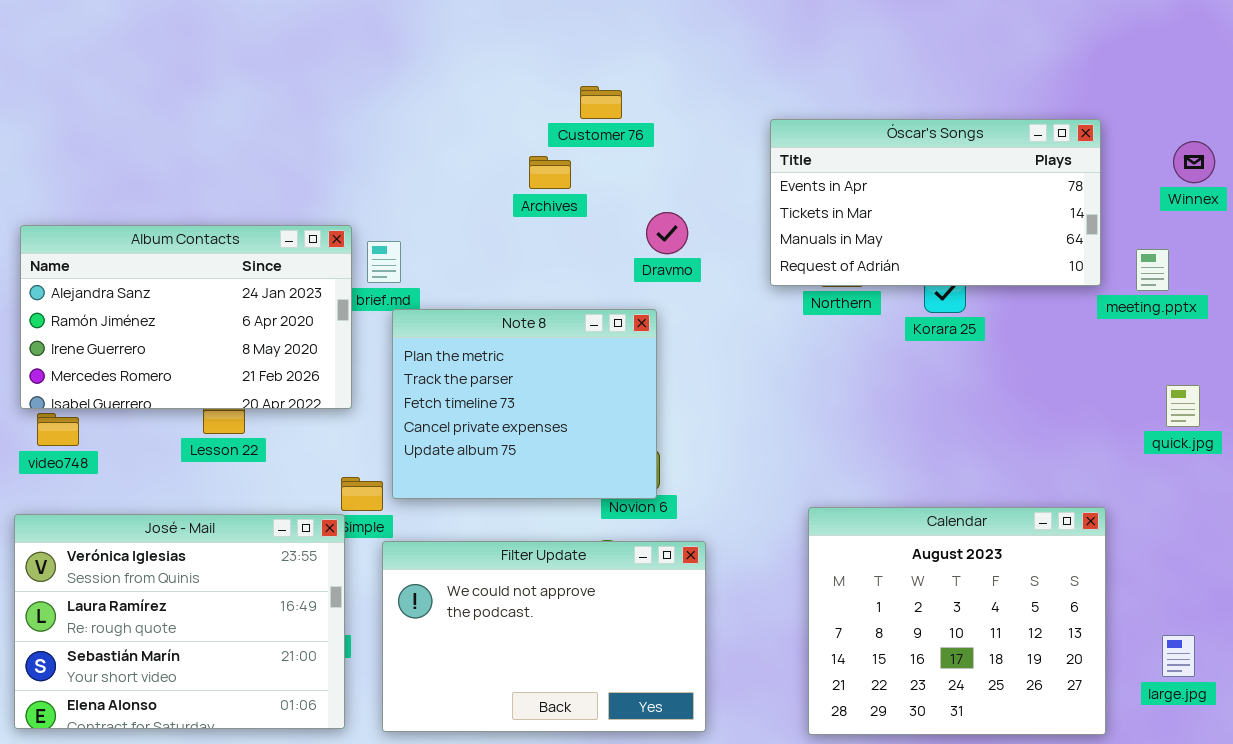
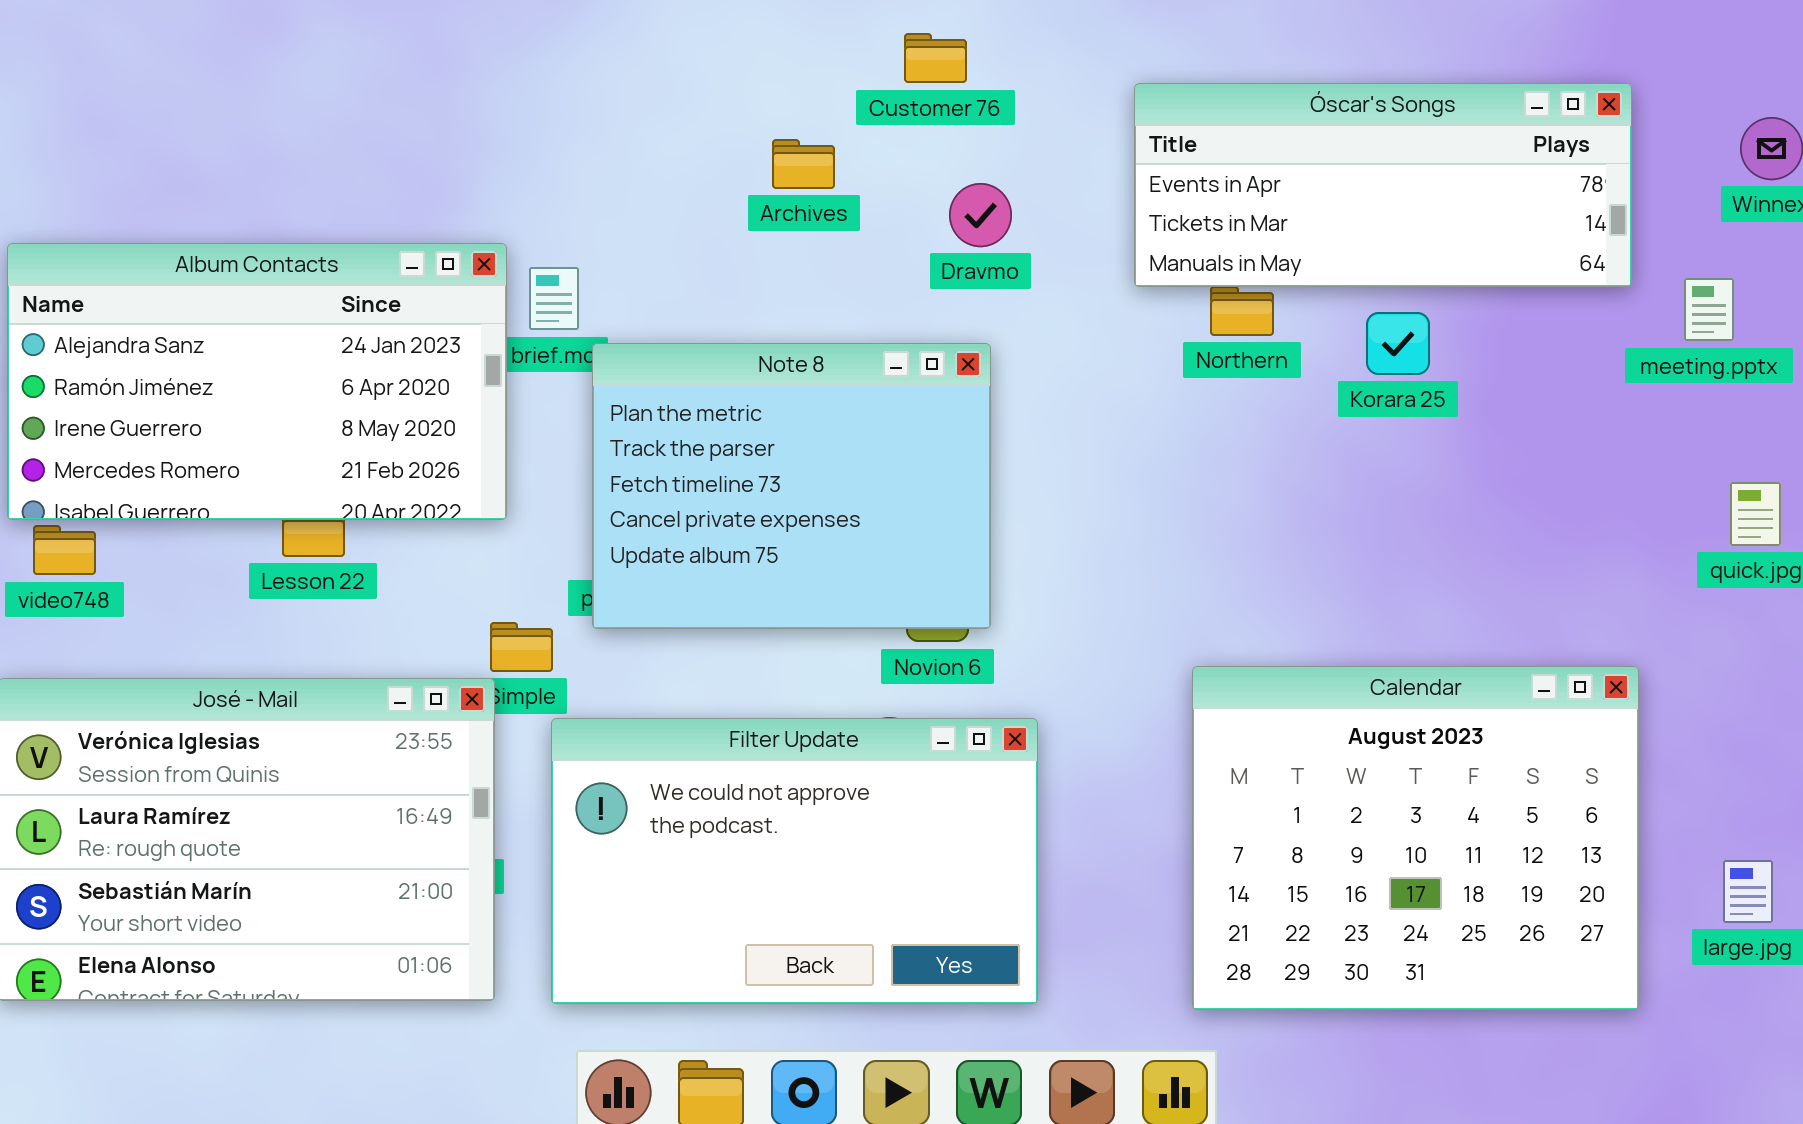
Customer 76: [580,86,622,119] -> [904,33,967,83], moved
Óscar's Songs: [770,119,1101,286] -> [1134,83,1632,287], resized
Dravmo: [646,212,688,254] -> [949,183,1012,247], moved
Note 8: [392,309,657,499] -> [592,343,991,629], moved

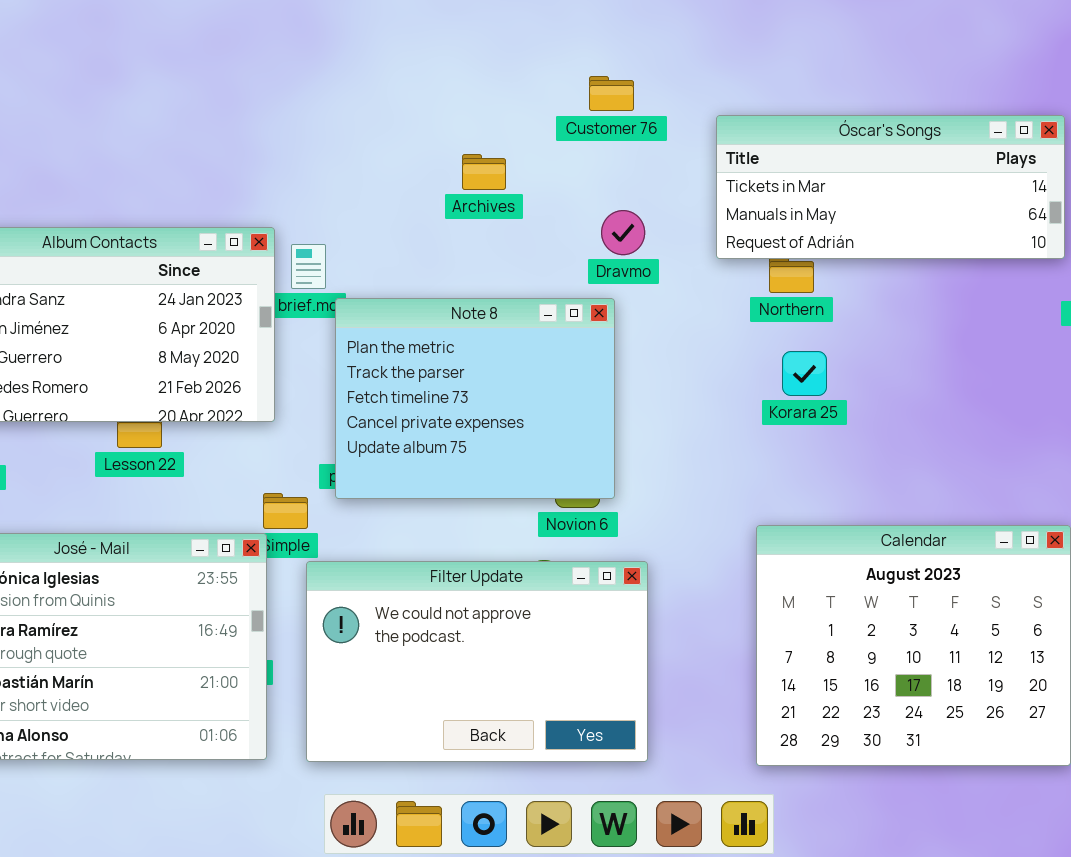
Customer 76: [904,33,967,83] -> [589,76,634,111], moved
Óscar's Songs: [1134,83,1632,287] -> [716,115,1065,259], scrolled down 1 row
Dravmo: [949,183,1012,247] -> [601,210,645,255], moved
Korara 25: [1366,312,1430,375] -> [782,351,827,396], moved

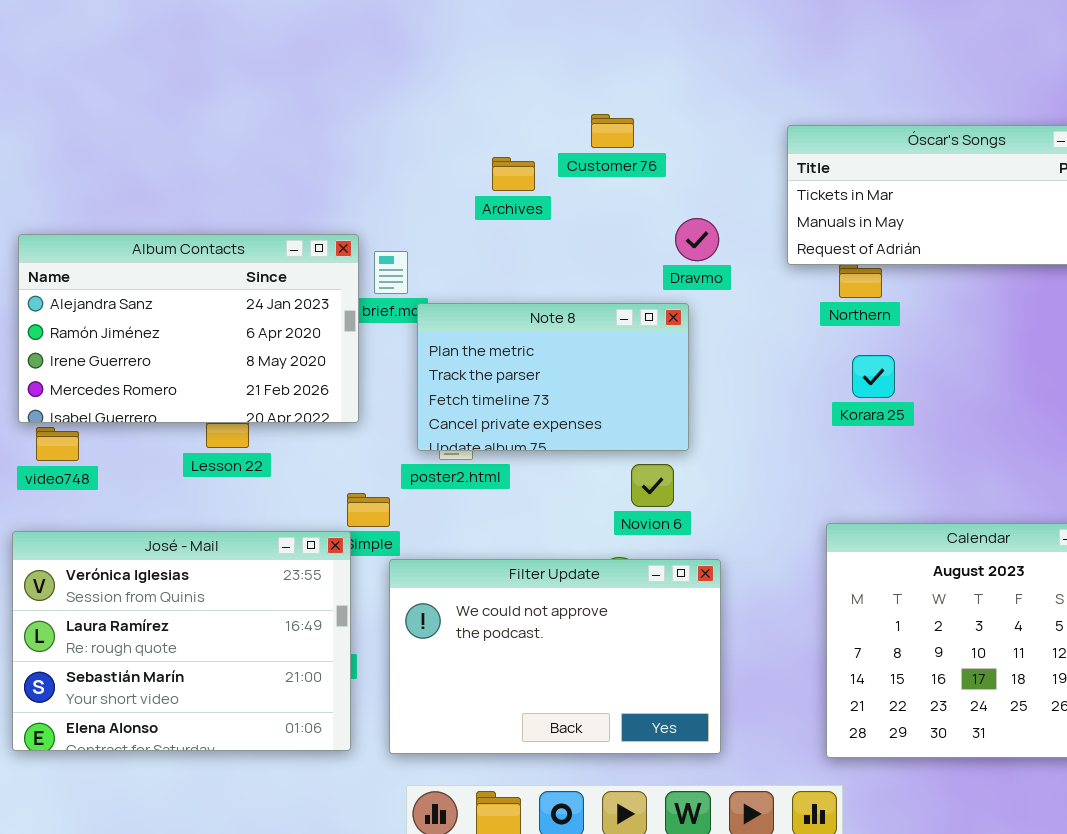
Customer 76: [589,76,634,111] -> [591,114,634,148], moved
Archives: [462,154,506,190] -> [492,157,535,191], moved
Note 8: [335,298,615,499] -> [417,303,689,451], resized

